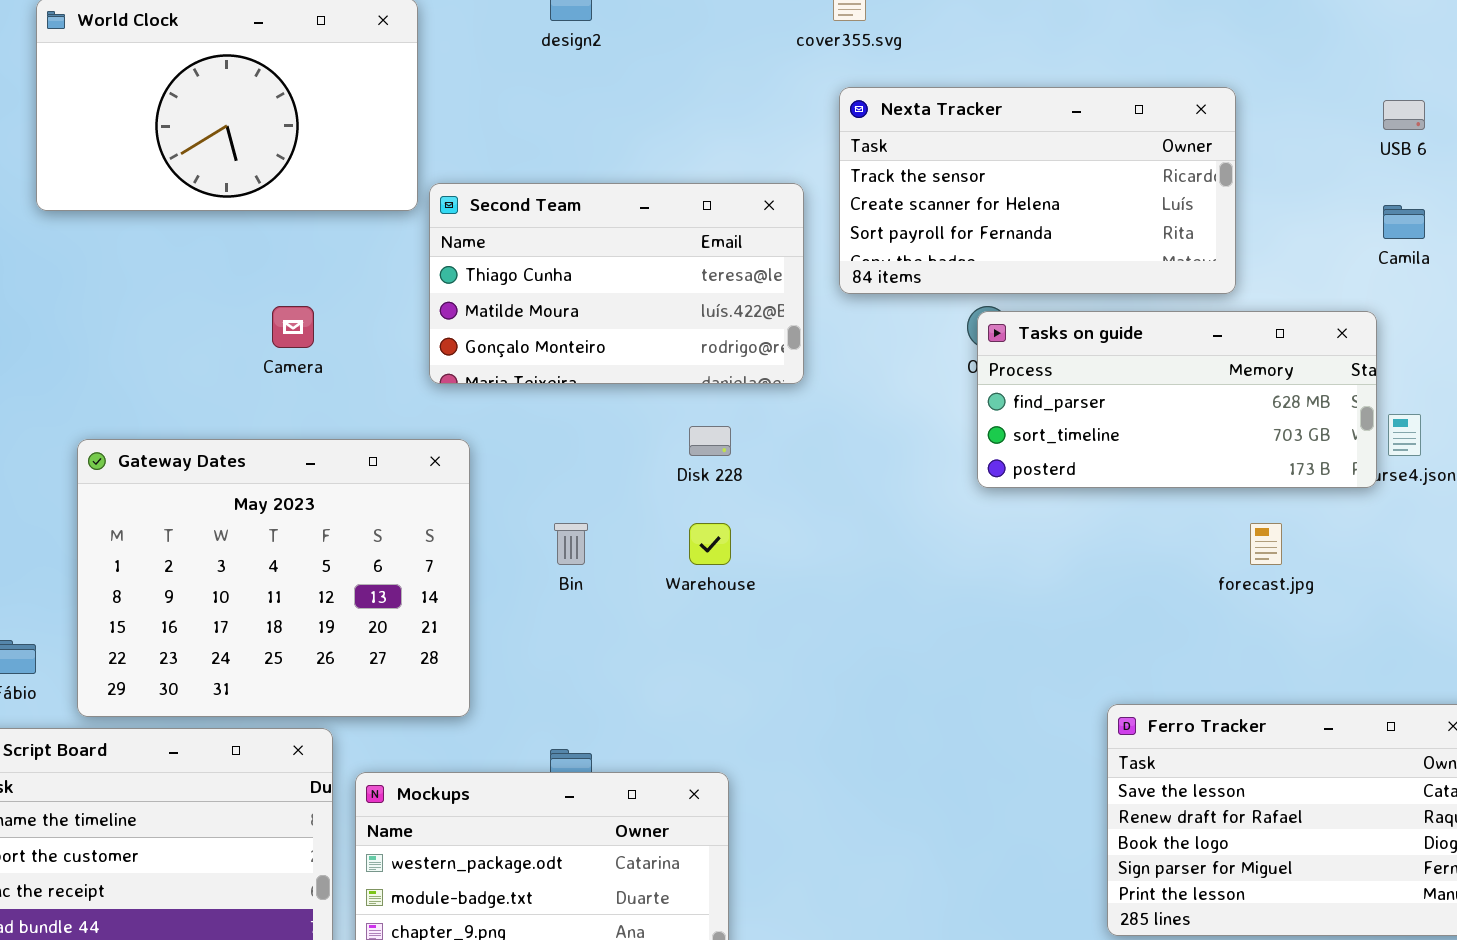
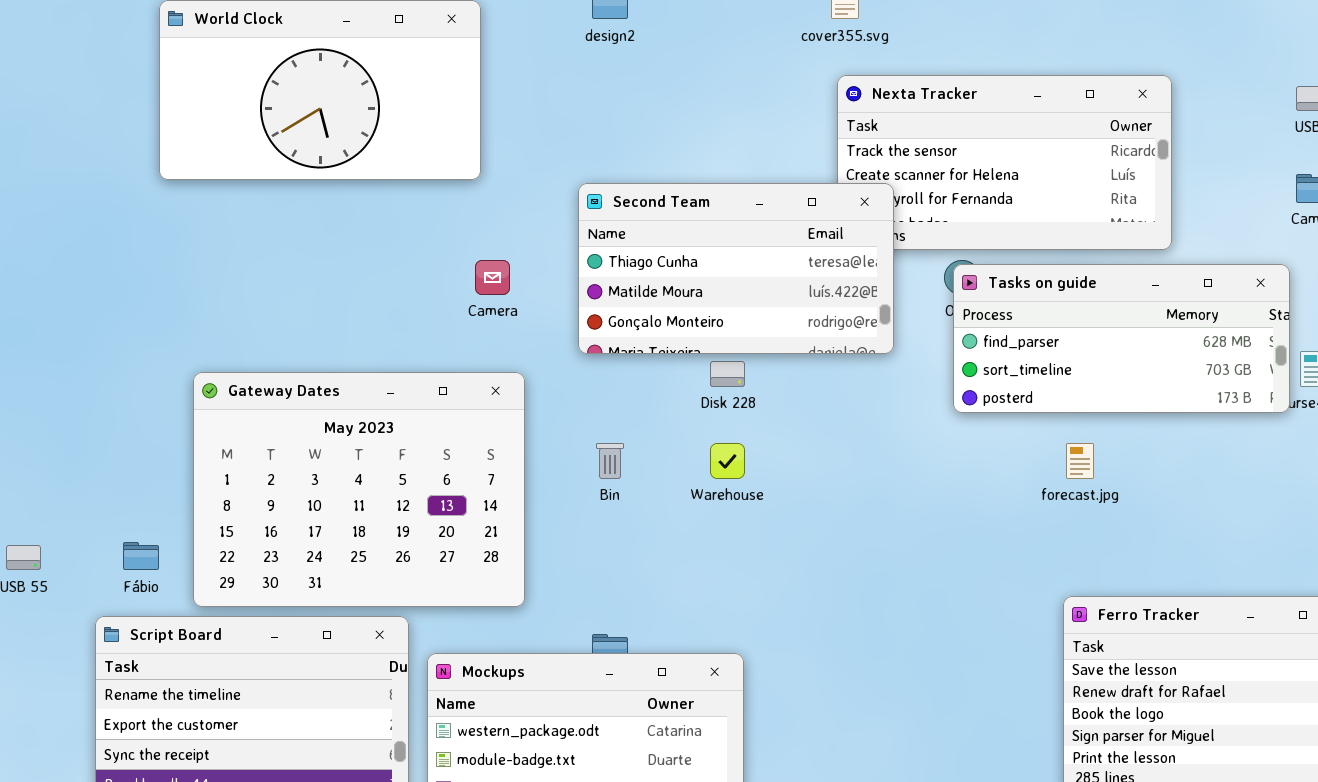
Second Team: [429,183,804,384] -> [578,183,894,354], moved
Camera: [272,306,314,348] -> [475,260,510,295], moved
forecast.jpg: [1250,523,1282,565] -> [1066,443,1094,479], moved

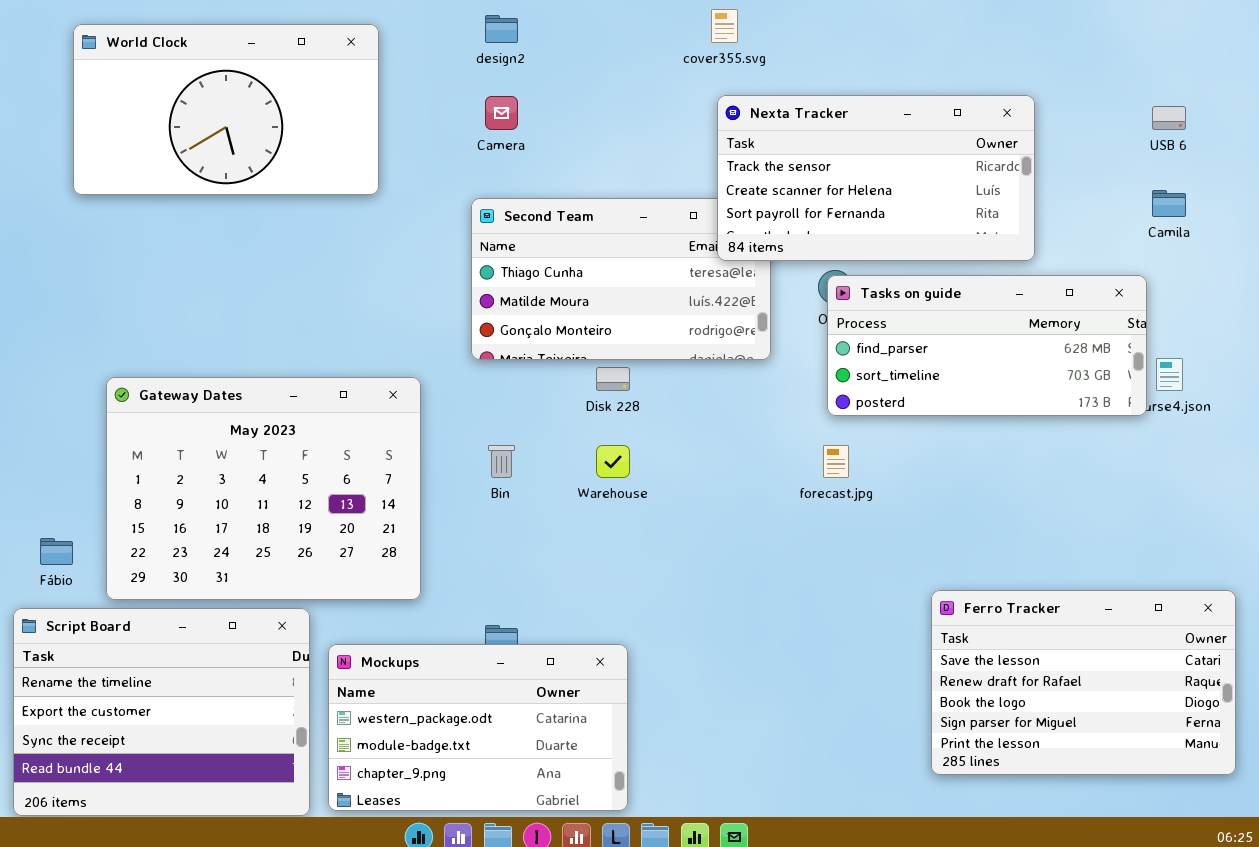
Nexta Tracker: [837,75,1172,250] -> [717,95,1035,261], raised
Camera: [475,260,510,295] -> [485,96,518,130], moved
forecast.jpg: [1066,443,1094,479] -> [823,445,849,478], moved

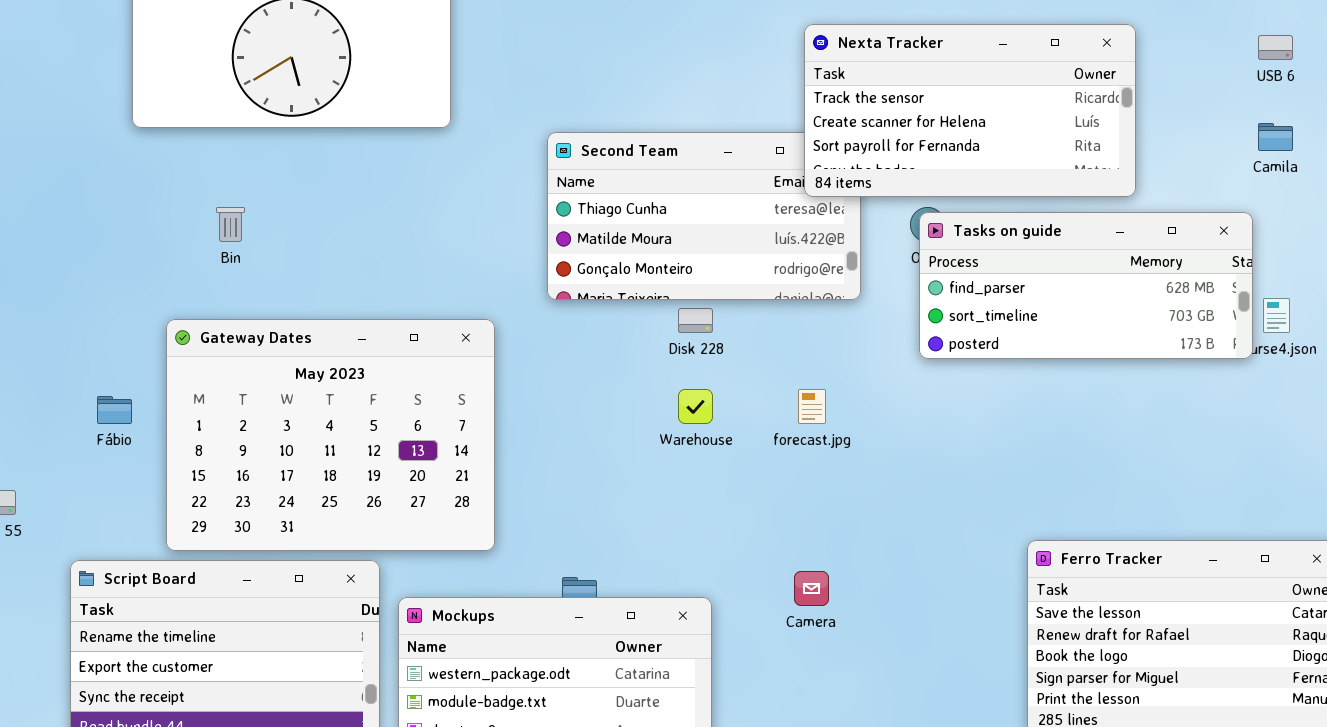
Camera: [485,96,518,130] -> [794,571,829,606], moved
Bin: [488,445,515,478] -> [216,207,245,242], moved
forecast.jpg: [823,445,849,478] -> [798,389,826,424], moved
Fábio: [40,538,73,565] -> [97,396,132,424], moved

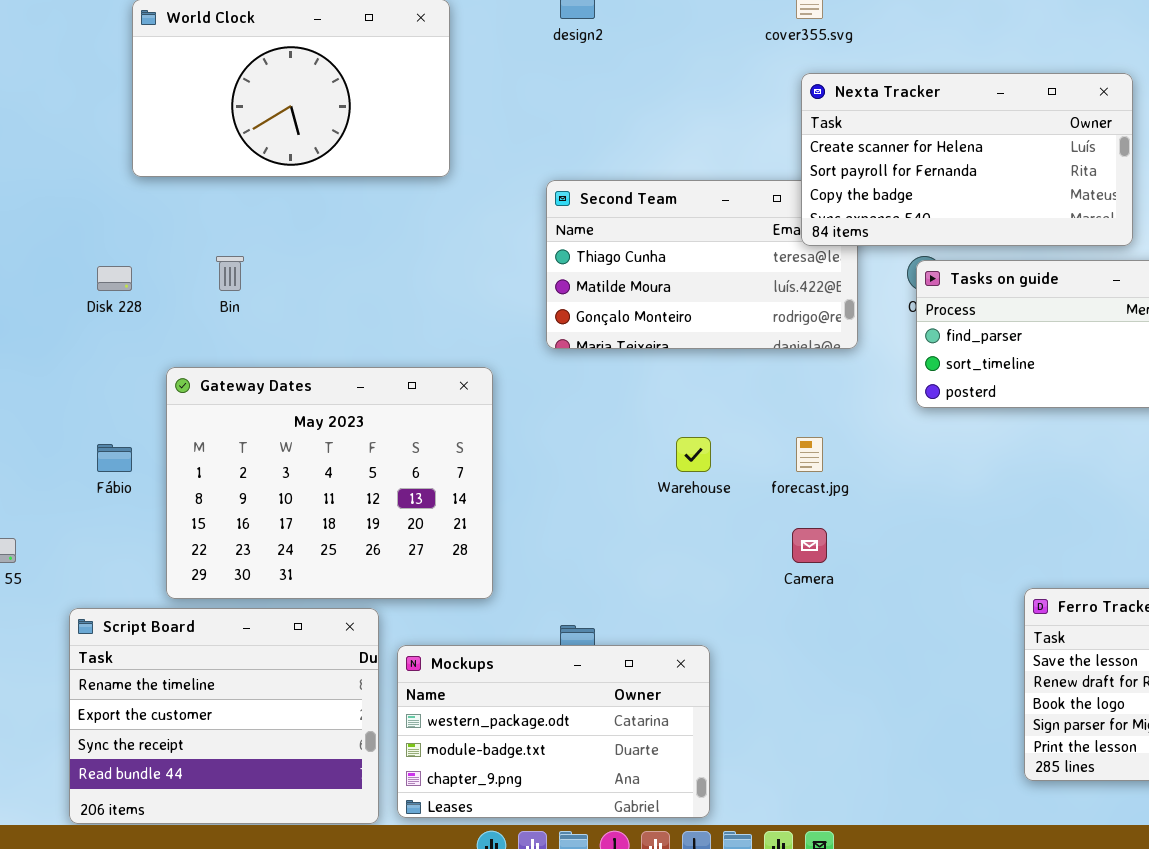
Nexta Tracker: [804,24,1136,197] -> [801,73,1133,246], scrolled down 1 row
Disk 228: [678,308,713,333] -> [97,266,132,291], moved
Camera: [794,571,829,606] -> [792,528,827,563], moved

